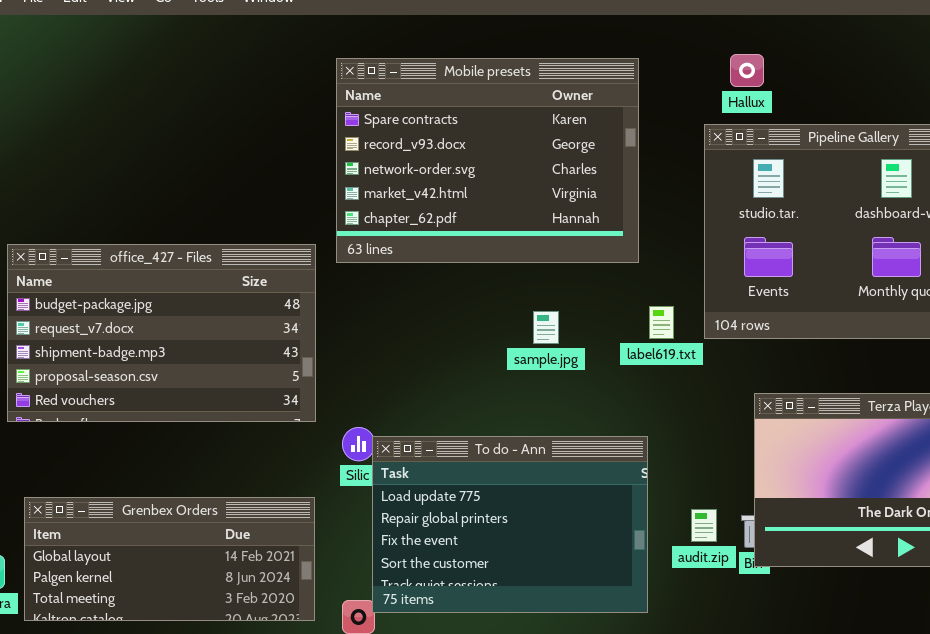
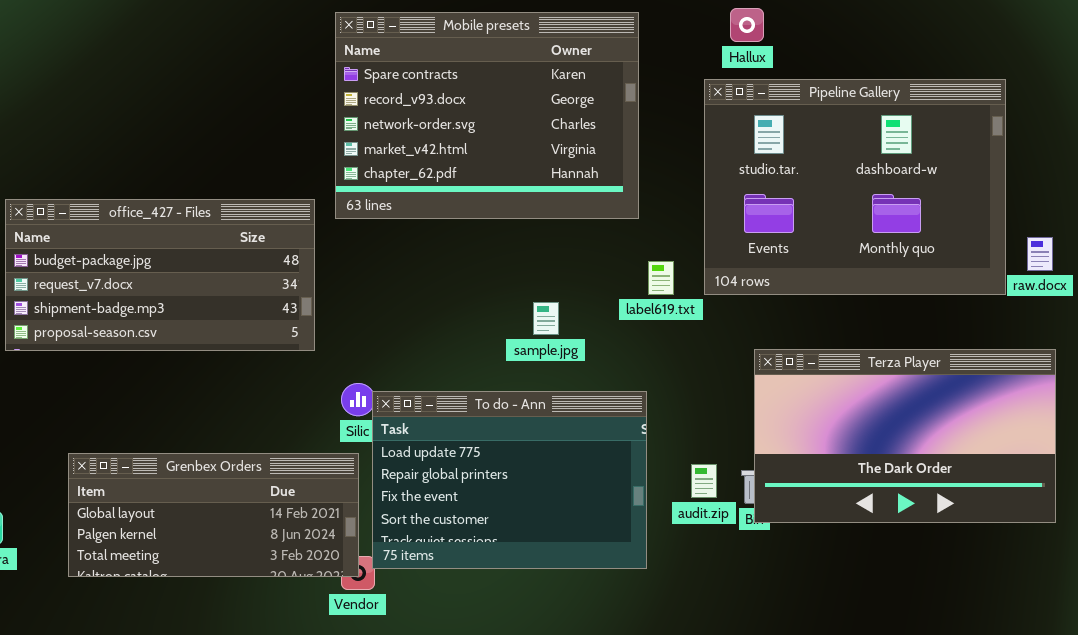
office_427 - Files: [7,244,316,422] -> [5,199,315,351], resized
sample.jpg: [533,311,559,344] -> [533,302,559,335], moved
Grenbex Orders: [24,497,315,621] -> [68,453,359,577], moved

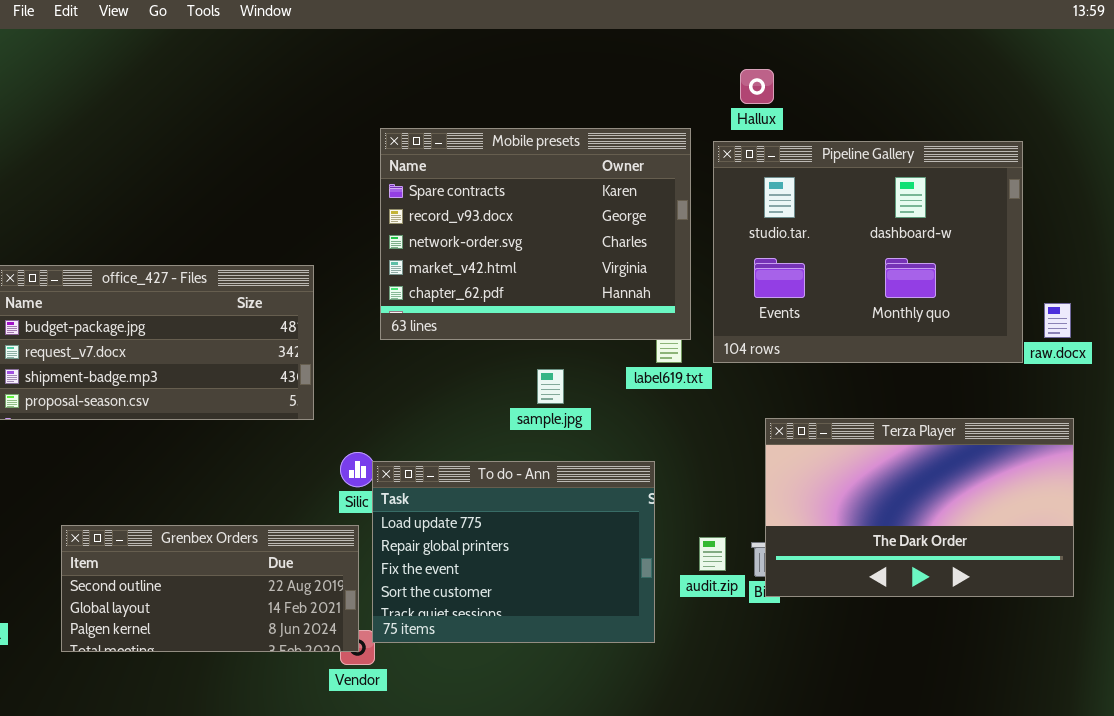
Mobile presets: [335,12,639,219] -> [380,128,691,340], moved
Grenbex Orders: [68,453,359,577] -> [61,525,359,652], scrolled up 1 row

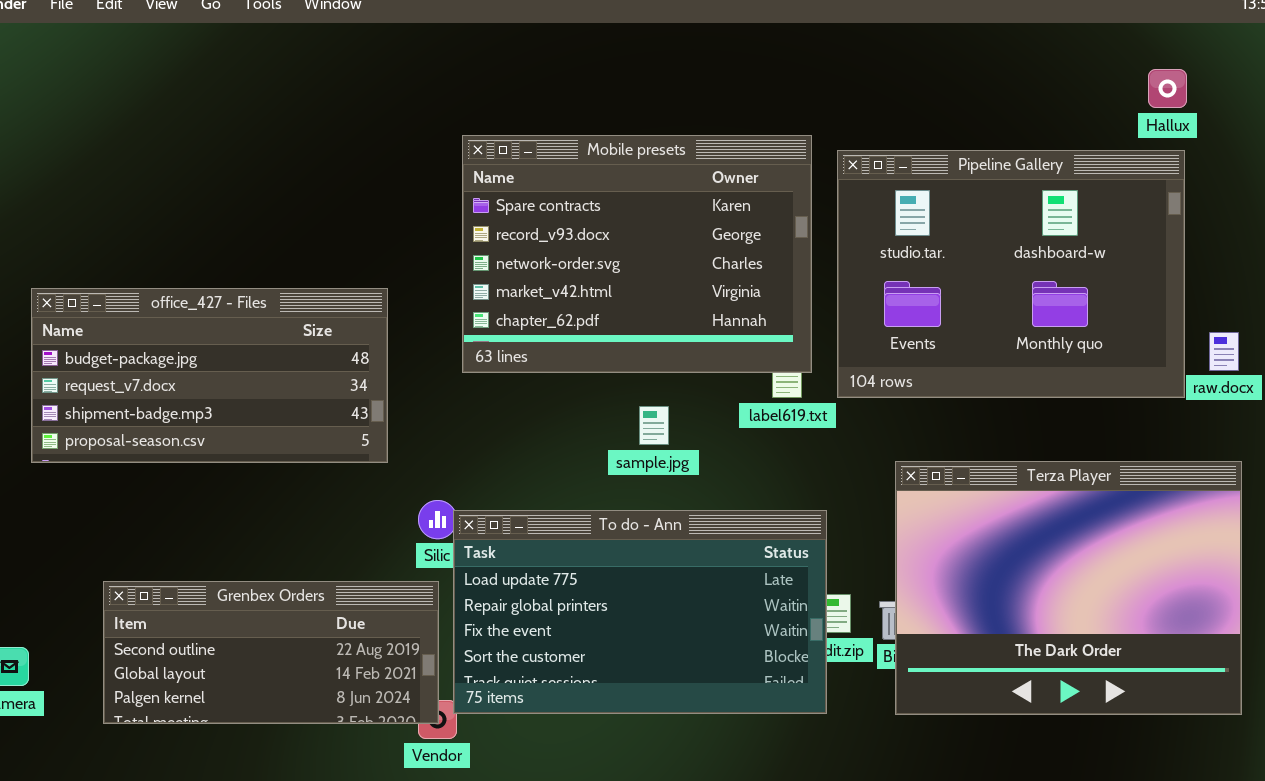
Hallux: [740,69,774,104] -> [1148,69,1187,108], moved
Terza Player: [765,418,1074,597] -> [895,461,1242,715], resized
To do - Ann: [372,461,655,643] -> [453,510,827,714], resized

